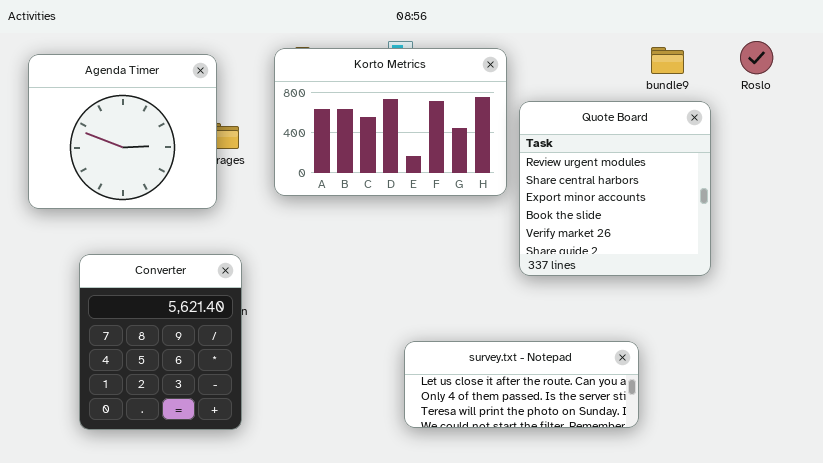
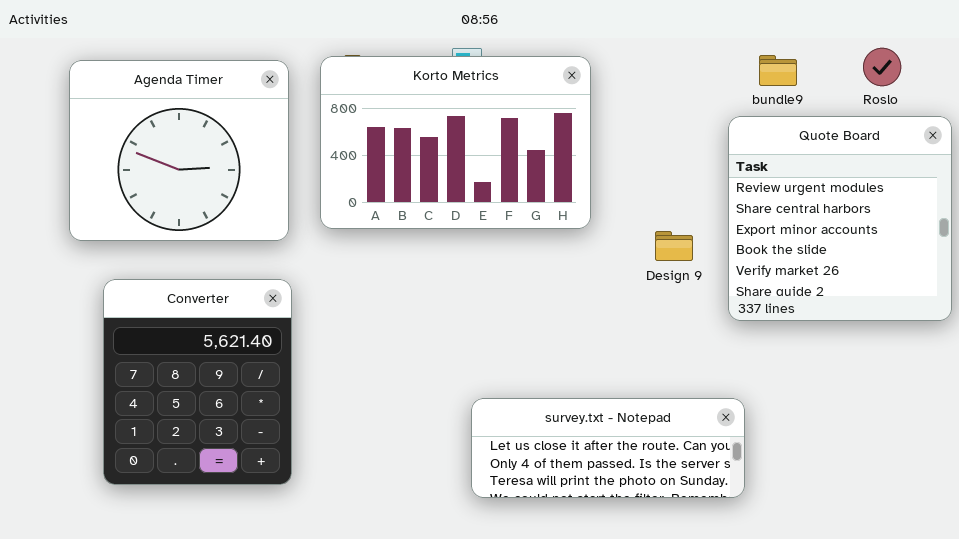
Agenda Timer: [28,54,217,209] -> [69,60,289,241], moved
Quote Board: [519,101,711,276] -> [728,116,952,321], moved
Converter: [79,254,242,430] -> [103,279,292,485], moved

